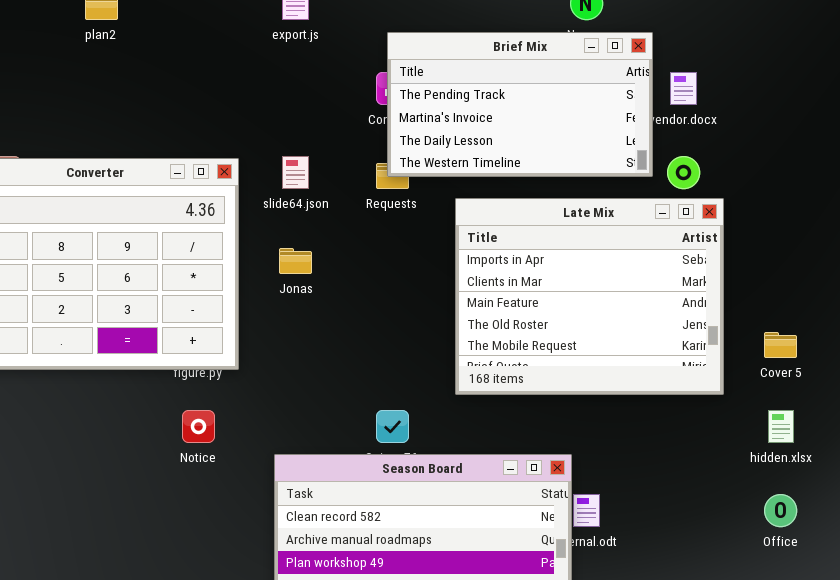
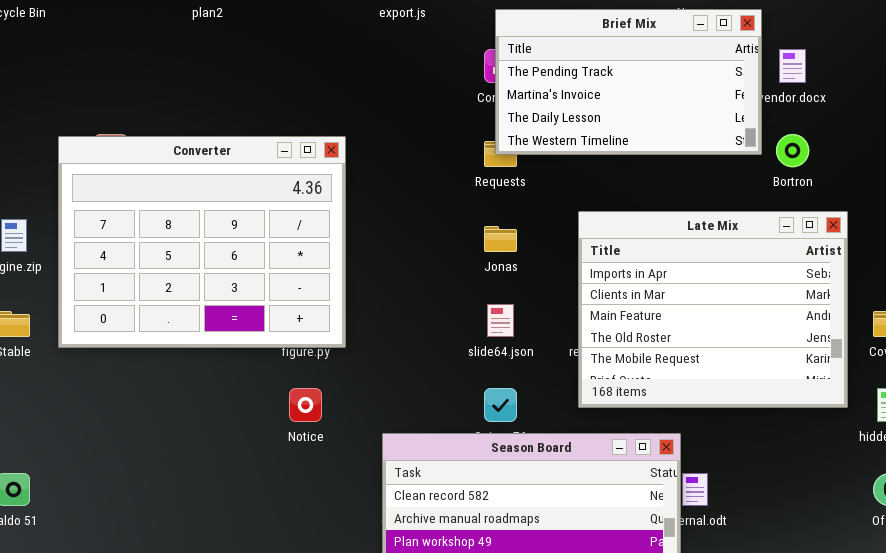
slide64.json: [282,156,309,189] -> [487,304,514,337], moved
Late Mix: [455,198,724,395] -> [578,211,848,408], moved
Jonas: [279,248,312,274] -> [484,226,517,252], moved

